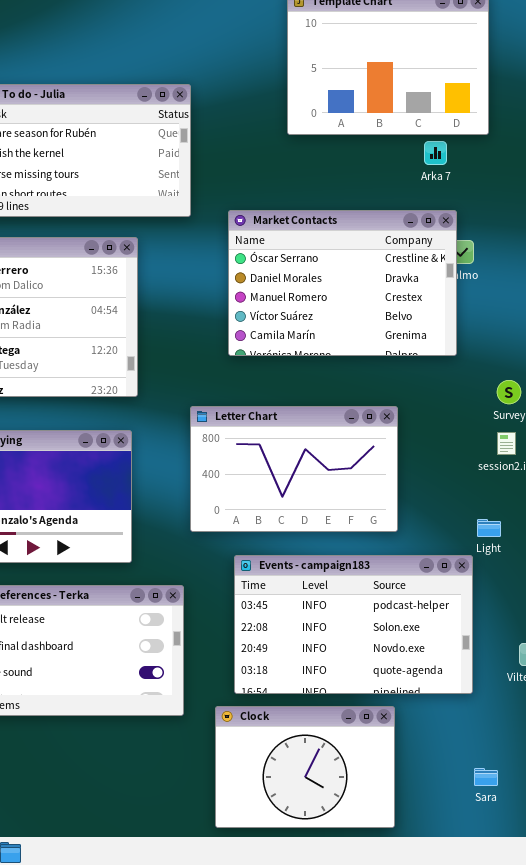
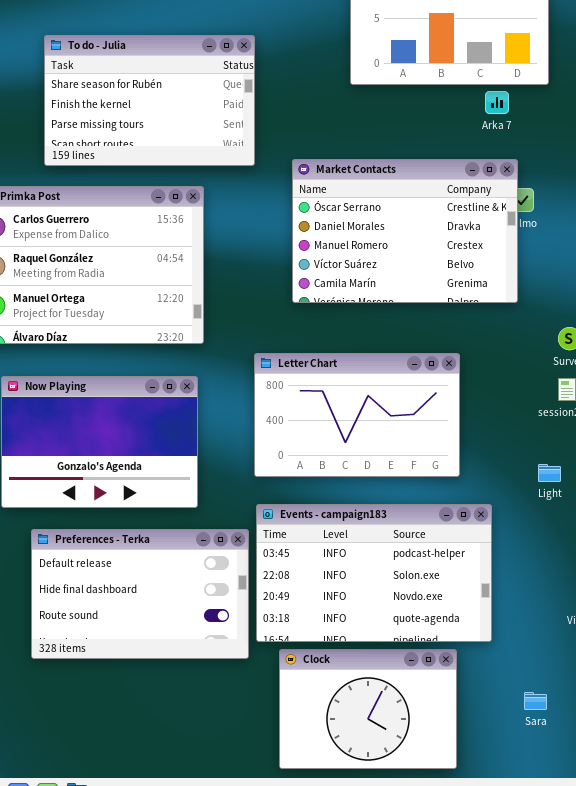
Events - campaign183: [234,555,473,694] -> [256,504,492,642], moved
Sara: [474,768,498,786] -> [524,692,547,710], moved

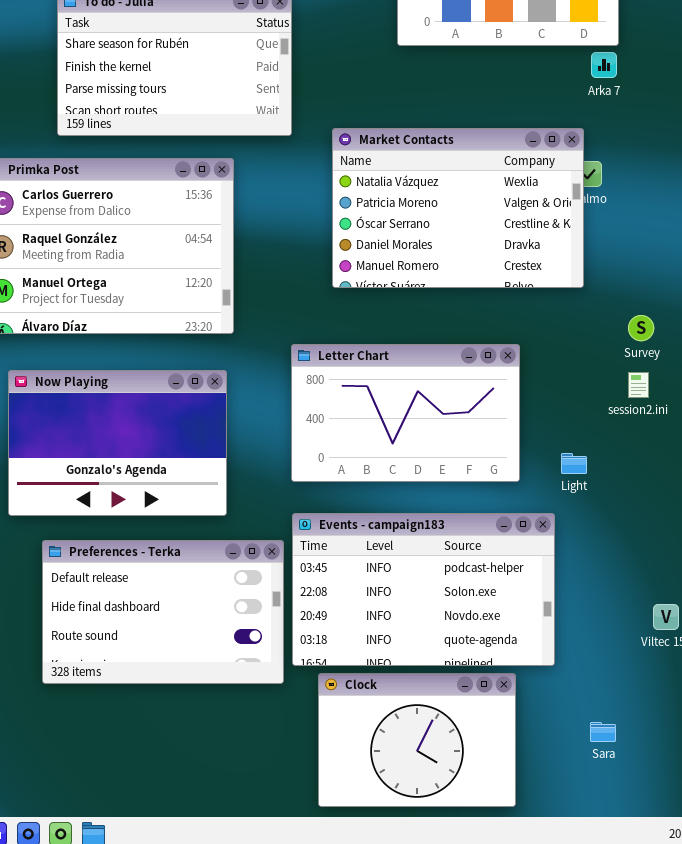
Arka 7: [485,91,509,114] -> [591,52,617,78], moved
Market Contacts: [292,159,518,303] -> [332,128,584,288], scrolled up 2 rows
Light: [538,464,561,482] -> [561,453,587,474], moved

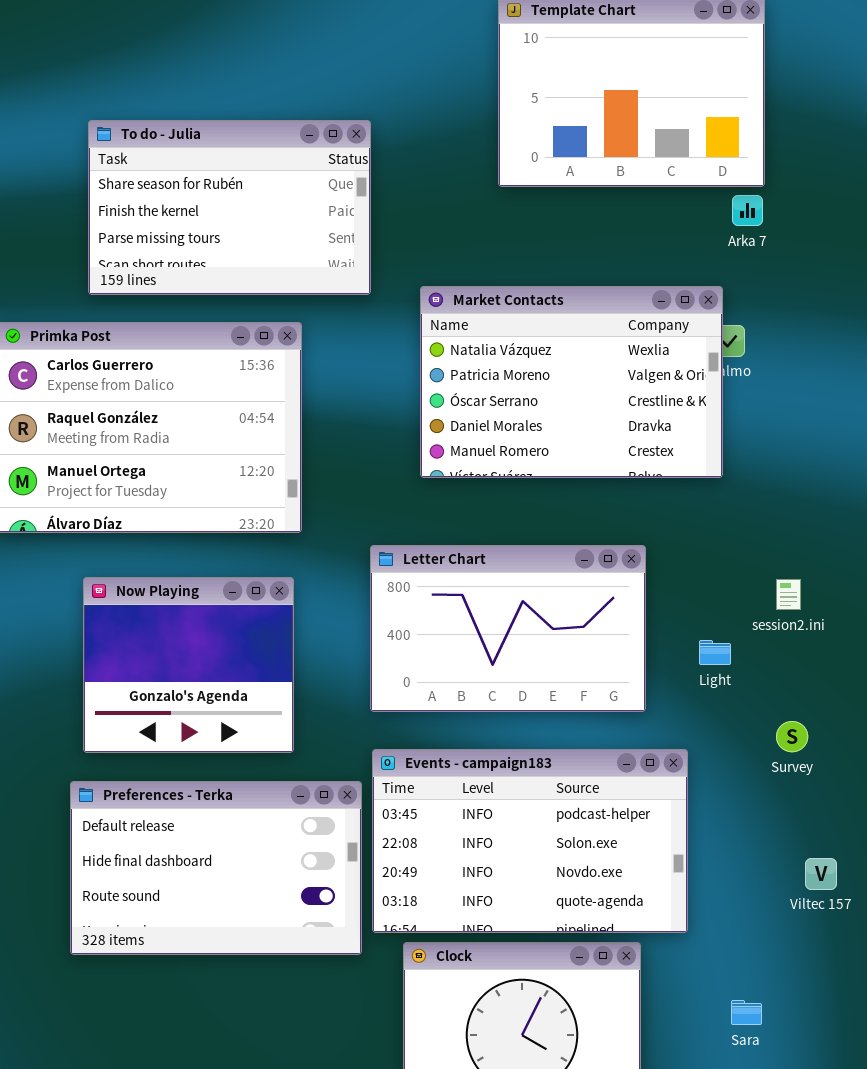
Survey: [628,315,654,341] -> [776,721,808,752], moved
Now Playing: [8,370,227,516] -> [83,577,294,753], resized
Light: [561,453,587,474] -> [699,640,731,665], moved

